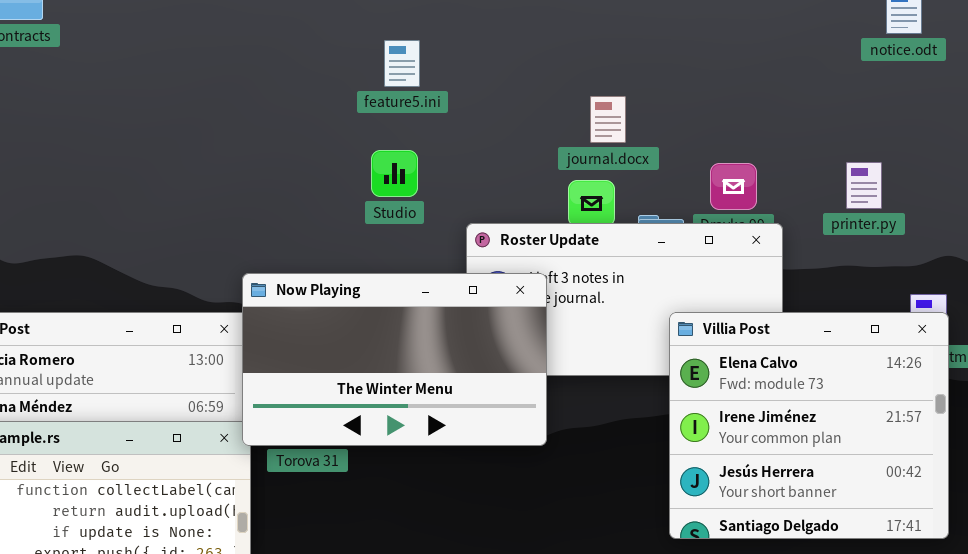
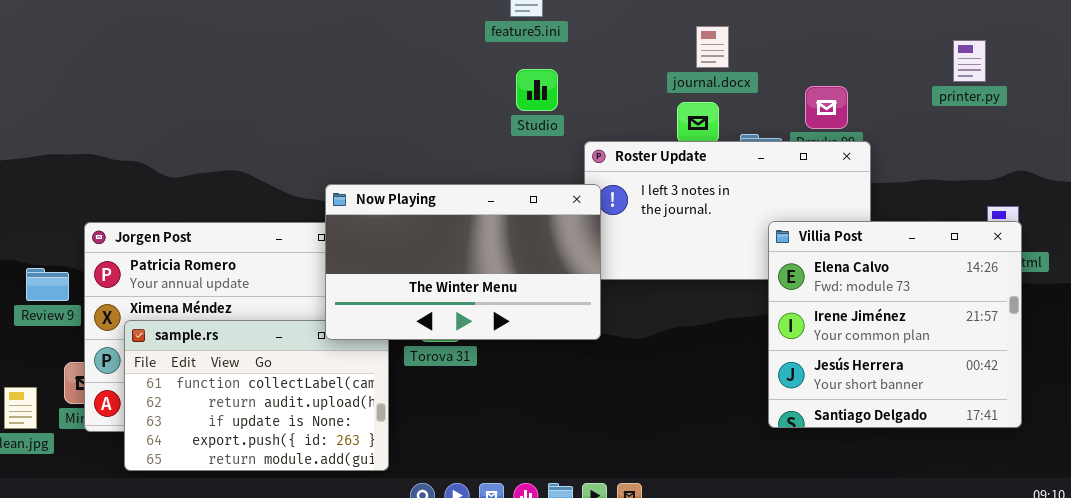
Studio: [371,150,418,197] -> [516,69,558,111], moved
printer.py: [846,162,882,209] -> [953,40,986,82], moved
Now Playing: [242,273,547,446] -> [325,184,601,340], moved

